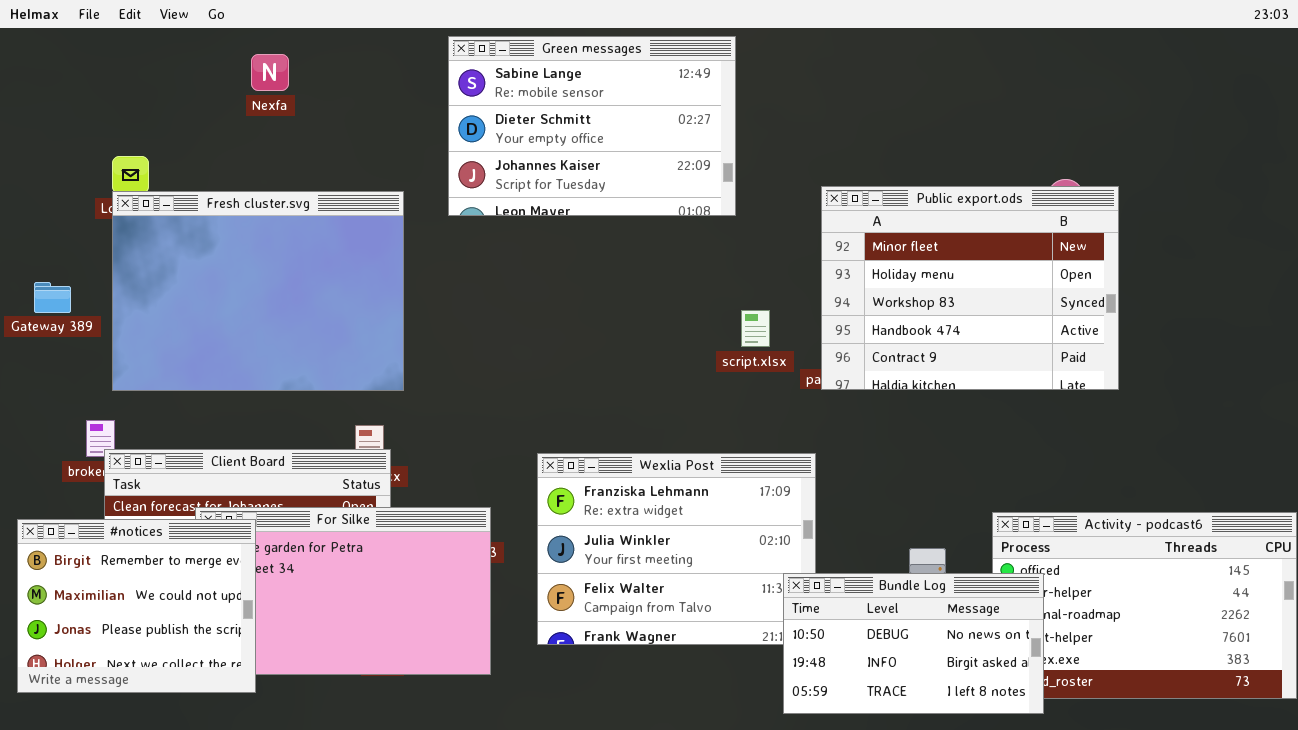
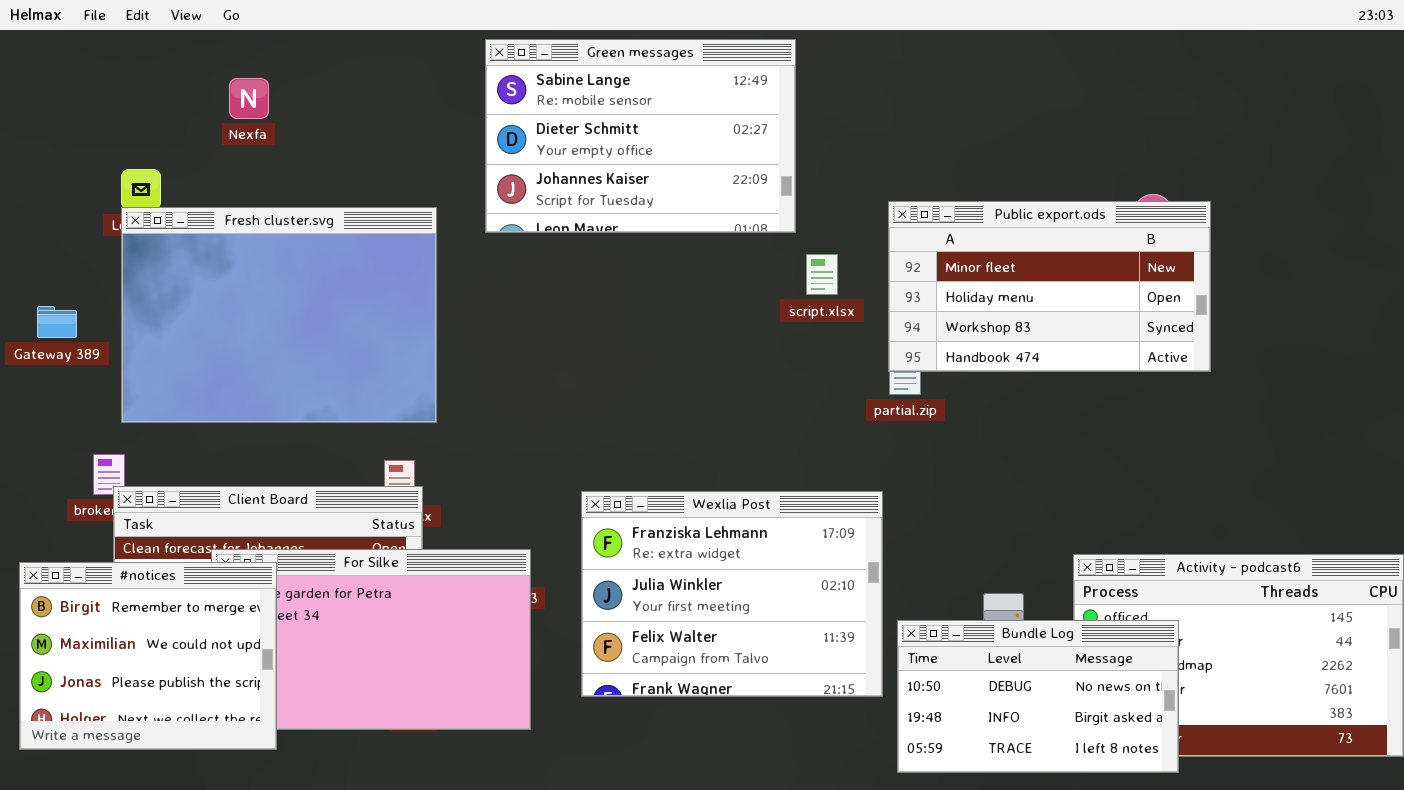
Nexfa: [251,54,289,91] -> [229,78,269,119], moved
Public export.ods: [821,186,1119,390] -> [888,201,1211,372], resized
script.xlsx: [741,310,770,347] -> [806,254,838,295], moved
Bundle Log: [783,573,1044,714] -> [897,620,1179,773], moved

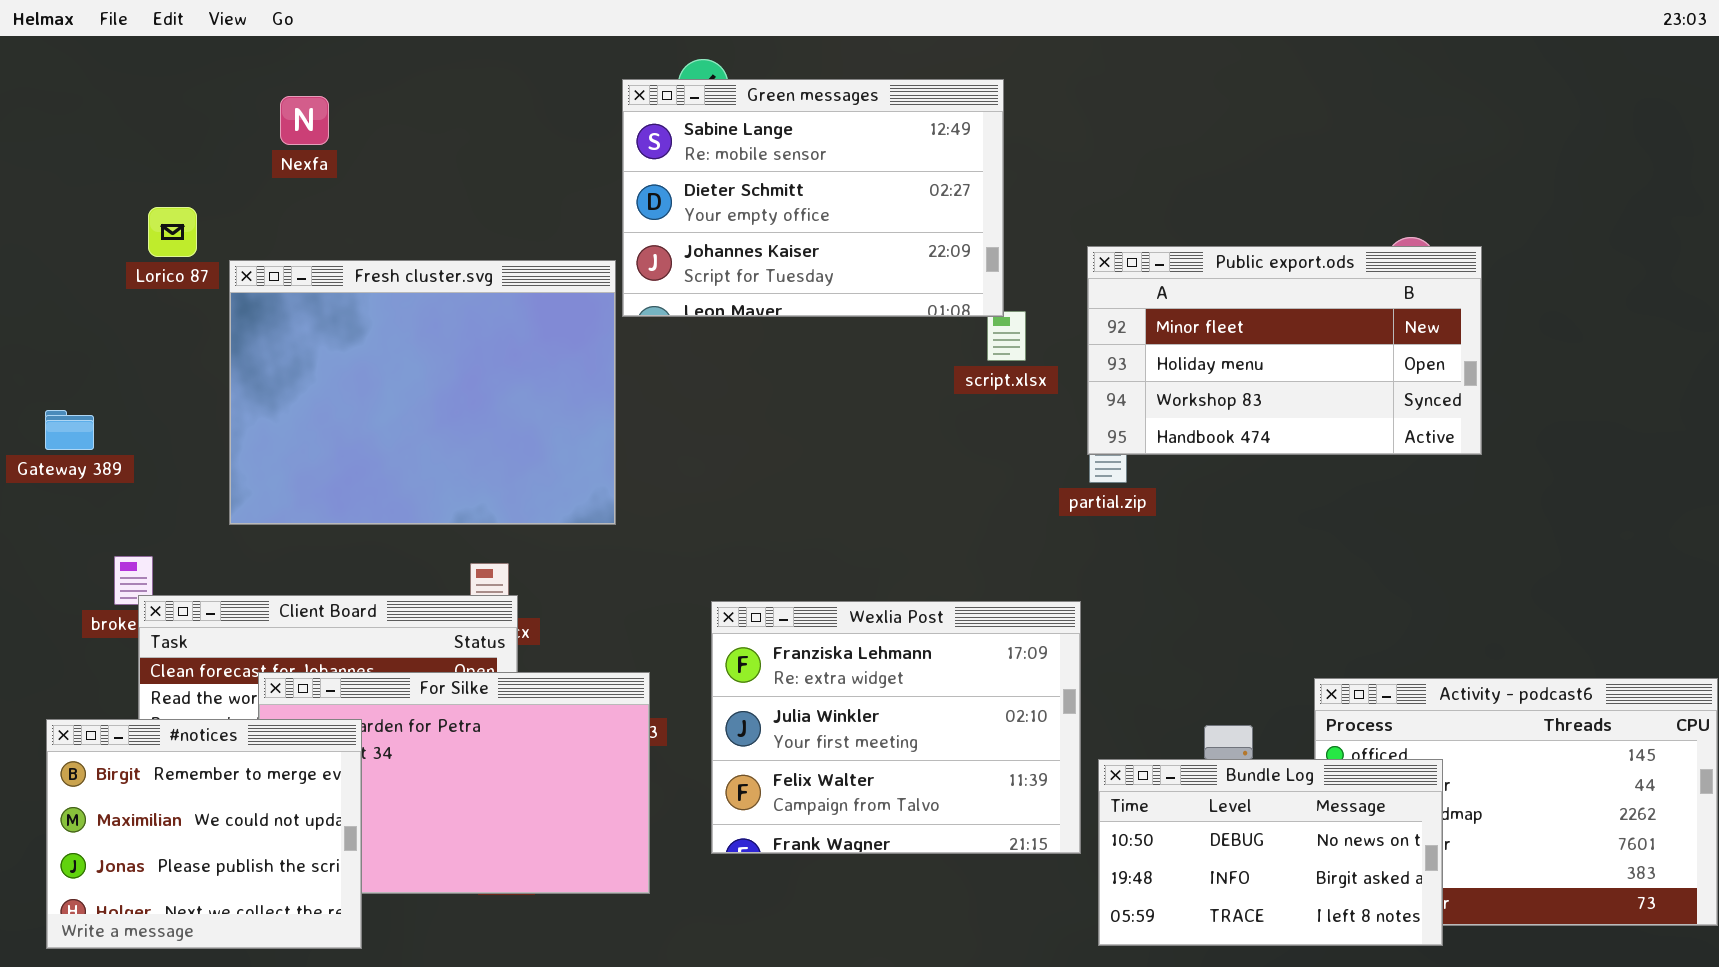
Green messages: [485,39,796,233] -> [622,79,1004,317], moved
Fresh cluster.svg: [121,207,437,423] -> [229,260,616,525], moved
Gateway 389: [37,306,77,338] -> [45,410,94,450], moved
#notices: [19,562,277,750] -> [46,719,362,949], moved

